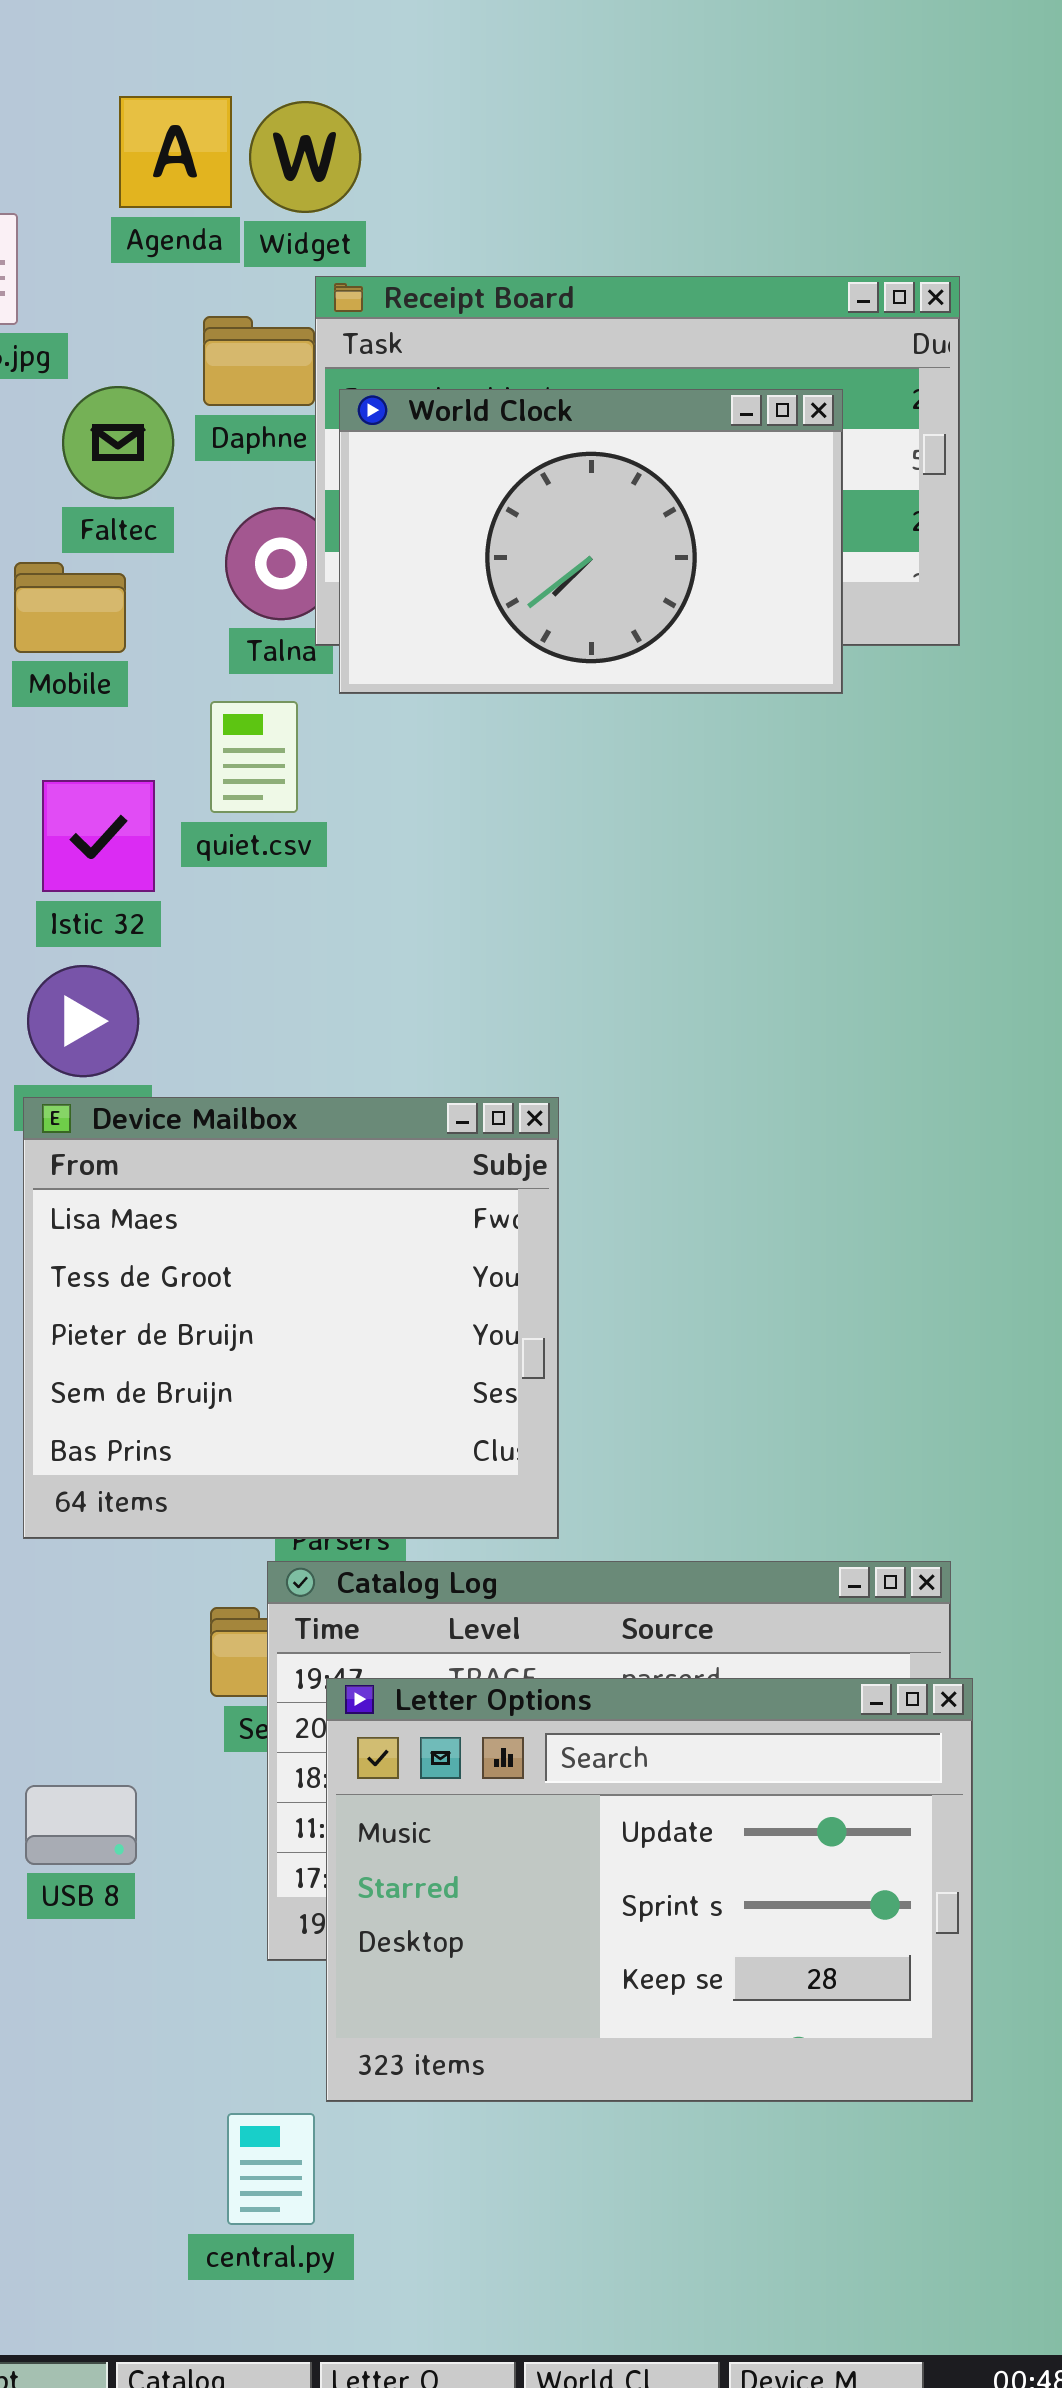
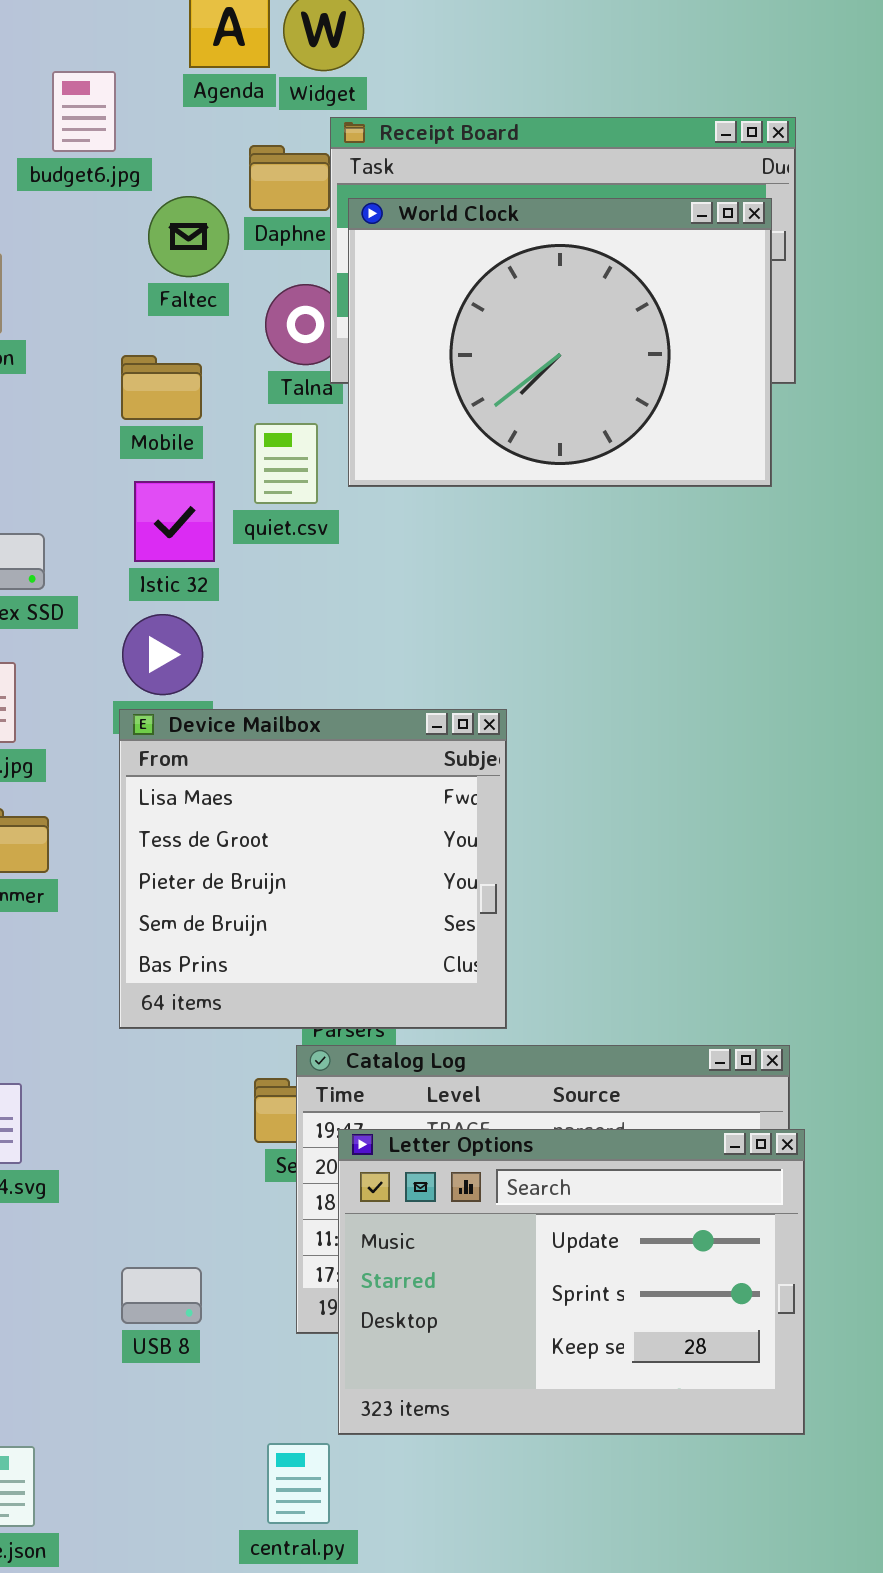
World Clock: [339,389,843,694] -> [348,198,772,487], resized
Mobile: [14,562,126,653] -> [121,355,202,420], moved
USB 8: [25,1785,137,1865] -> [121,1267,202,1324], moved

